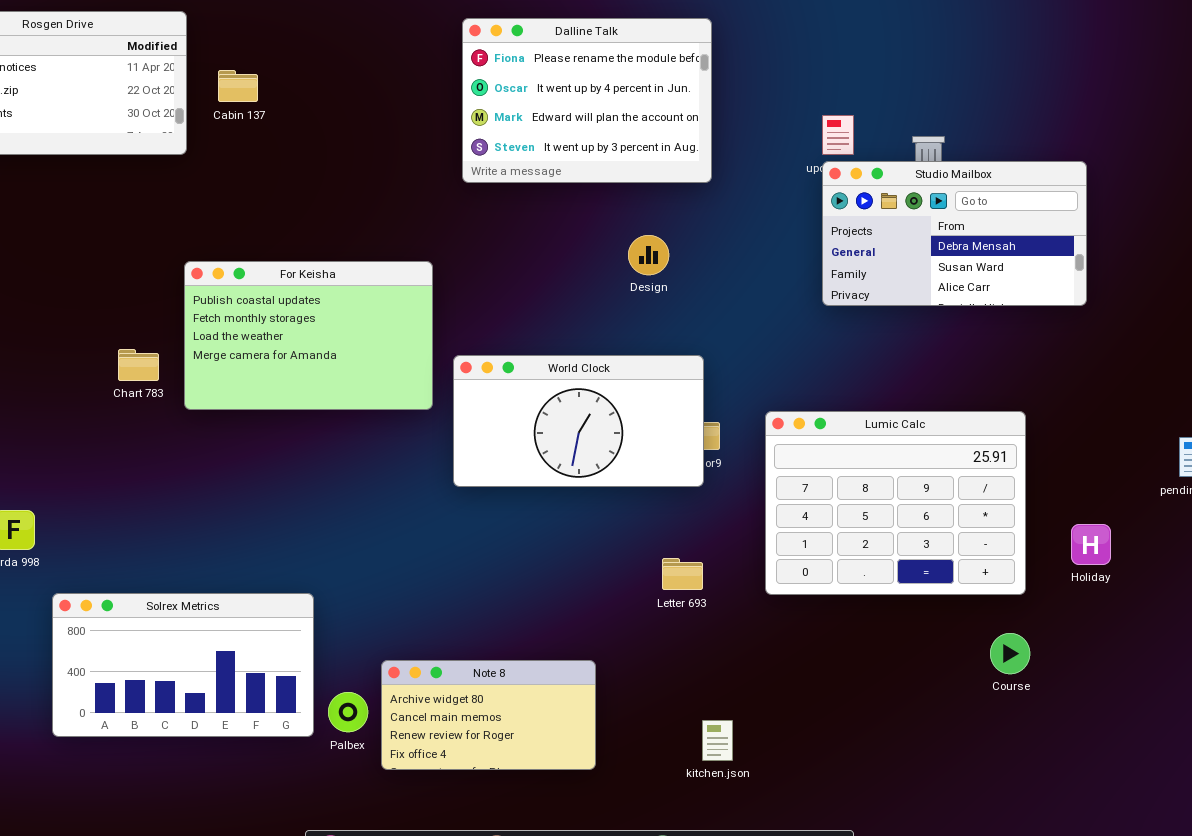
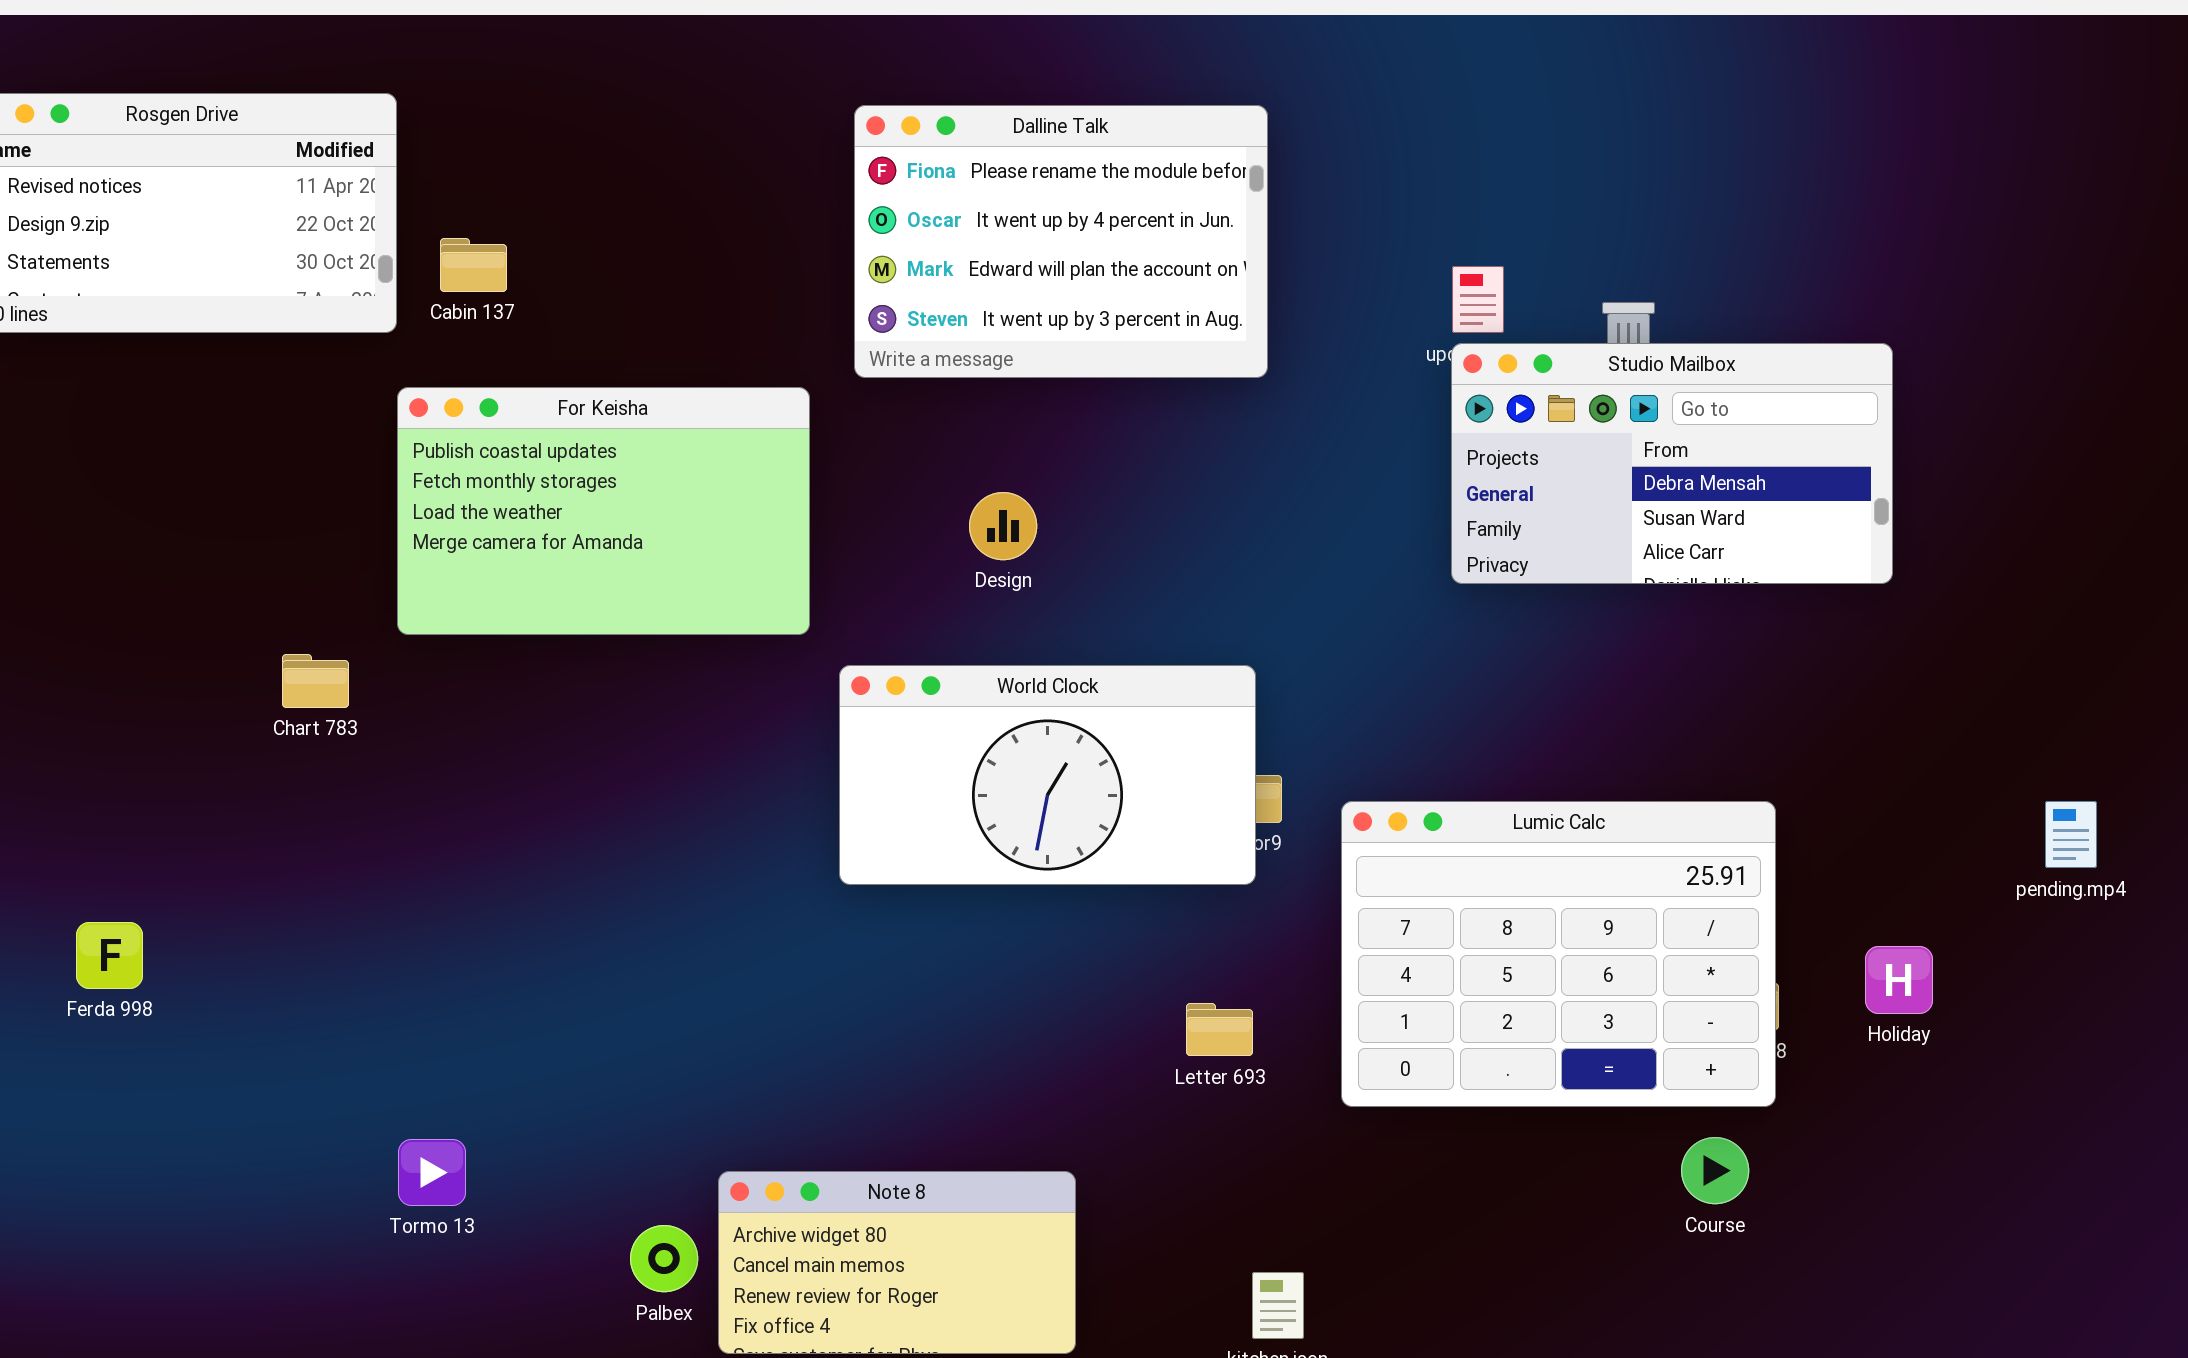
Cabin 137: [218,70,258,102] -> [440,238,507,292], moved
Design: [628,235,669,275] -> [969,492,1037,560], moved
For Keisha: [184,261,433,410] -> [397,387,810,635], moved
Lumic Calc: [765,411,1026,595] -> [1341,801,1776,1107], moved
Solrex Metrics: [52,593,314,737] -> none, closed
Course: [990,633,1030,674] -> [1681,1137,1749,1204], moved

